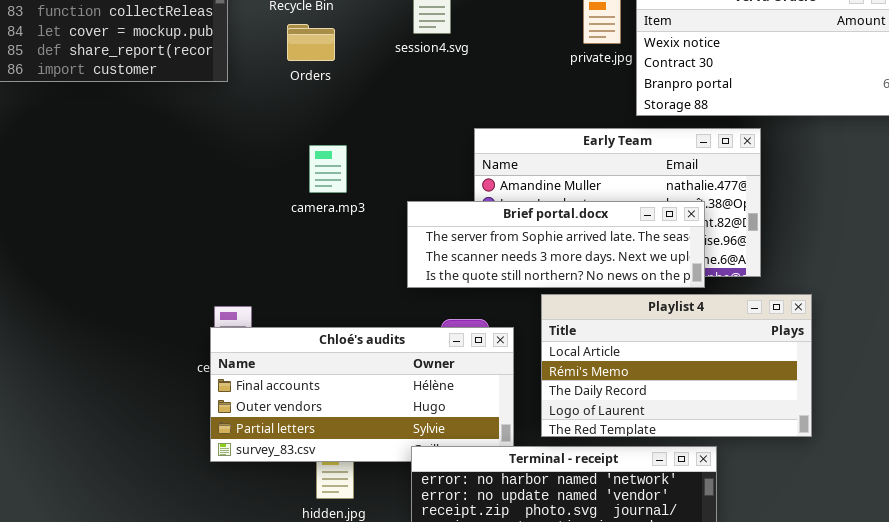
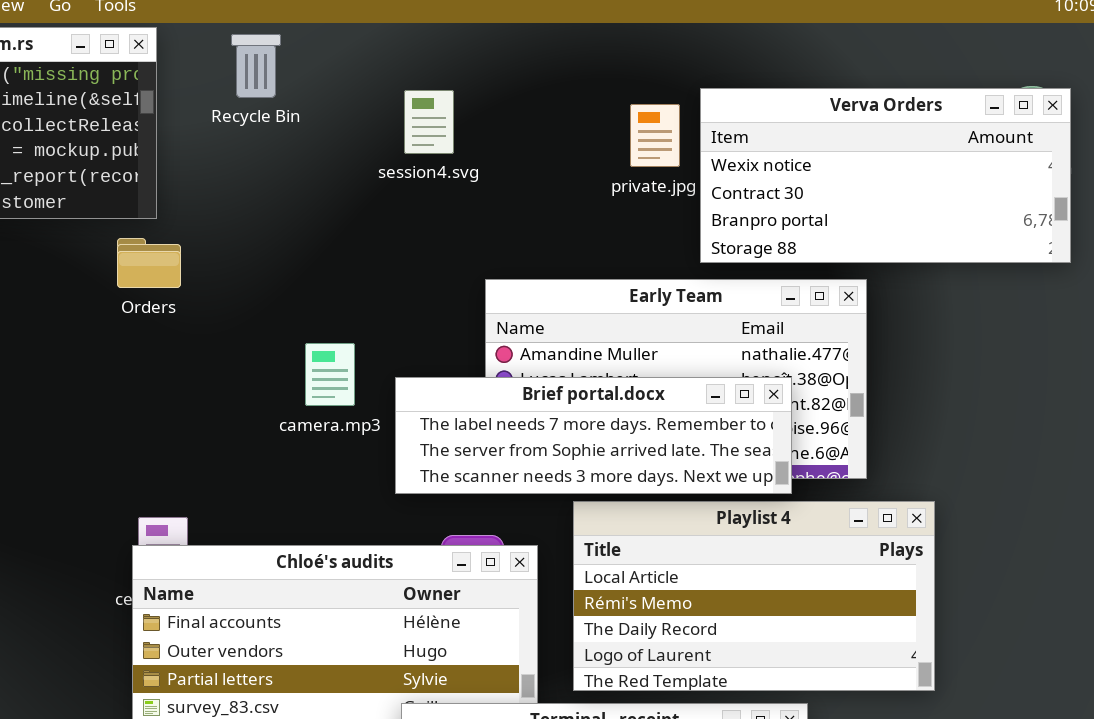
Orders: [287,24,335,61] -> [117,238,181,288], moved
camera.mp3: [309,145,347,193] -> [305,343,355,406], moved
Brief portal.docx: [407,201,705,288] -> [395,377,792,494], scrolled up 1 row

